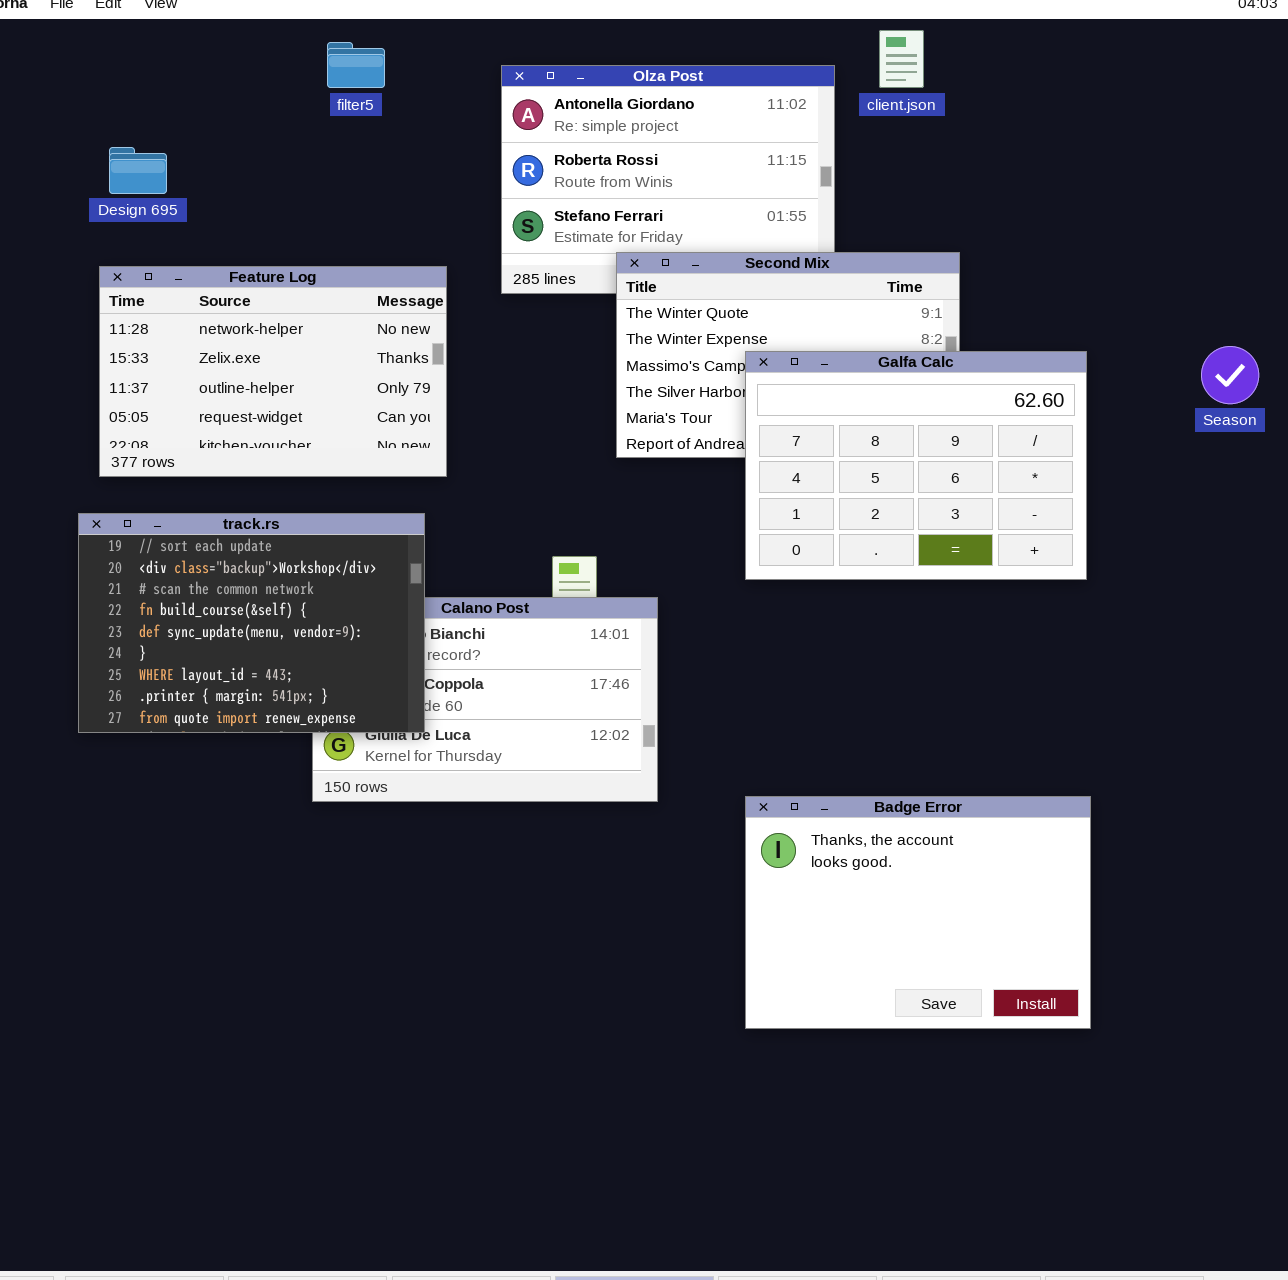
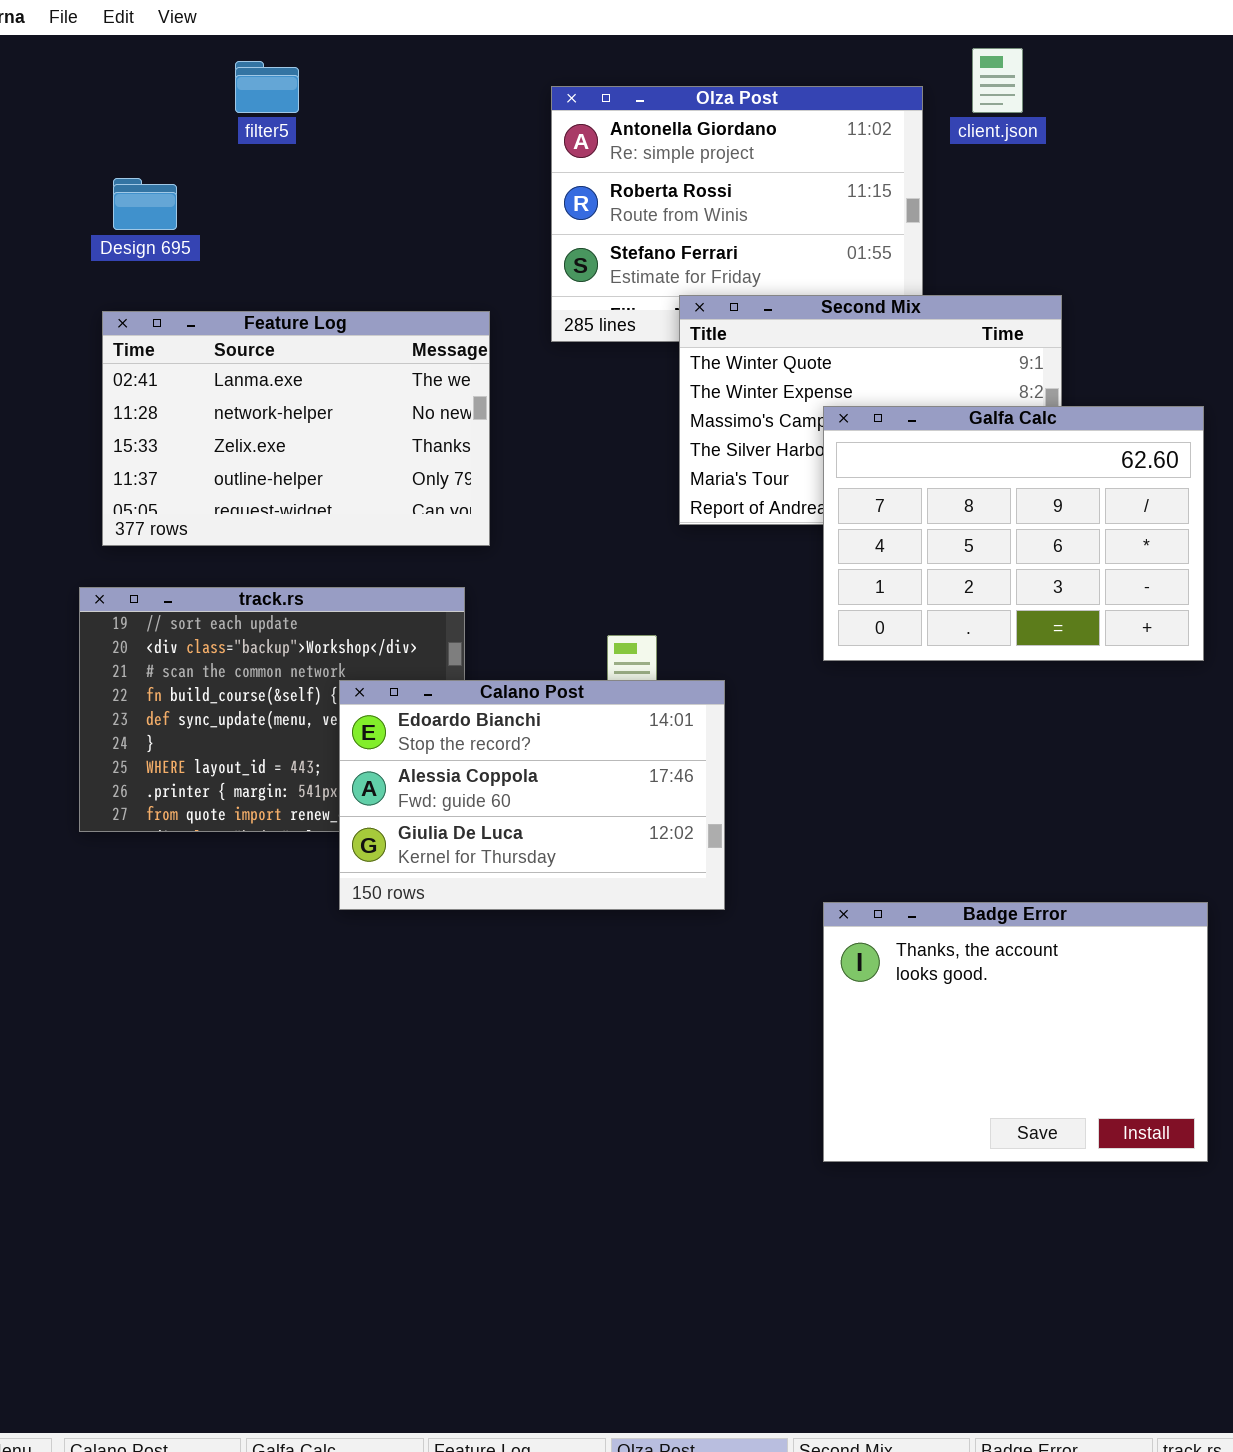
filter5: [327,42,385,88] -> [235,61,299,113], moved
Feature Log: [99,266,447,477] -> [102,311,490,546], scrolled up 1 row
Calano Post: [312,597,658,802] -> [339,680,725,910], raised

